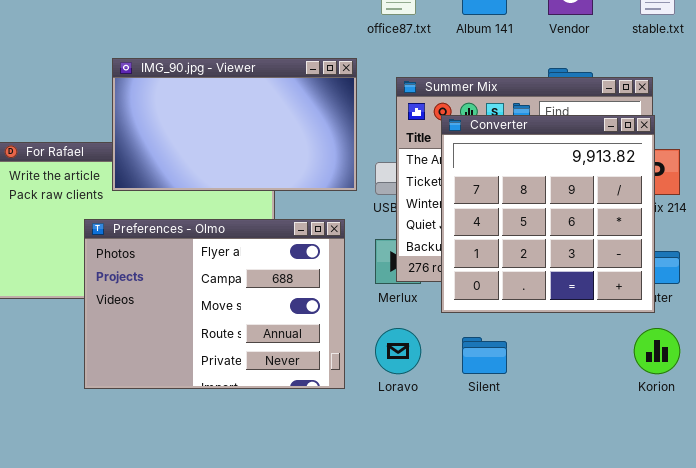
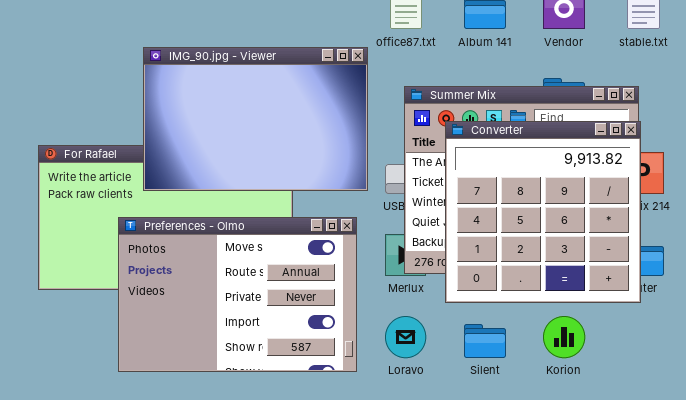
IMG_90.jpg - Viewer: [112,58,357,191] -> [143,47,368,191], resized
Preferences - Olmo: [84,219,345,389] -> [118,217,357,372], scrolled down 2 rows
Korion: [634,328,680,374] -> [543,316,585,358], moved

